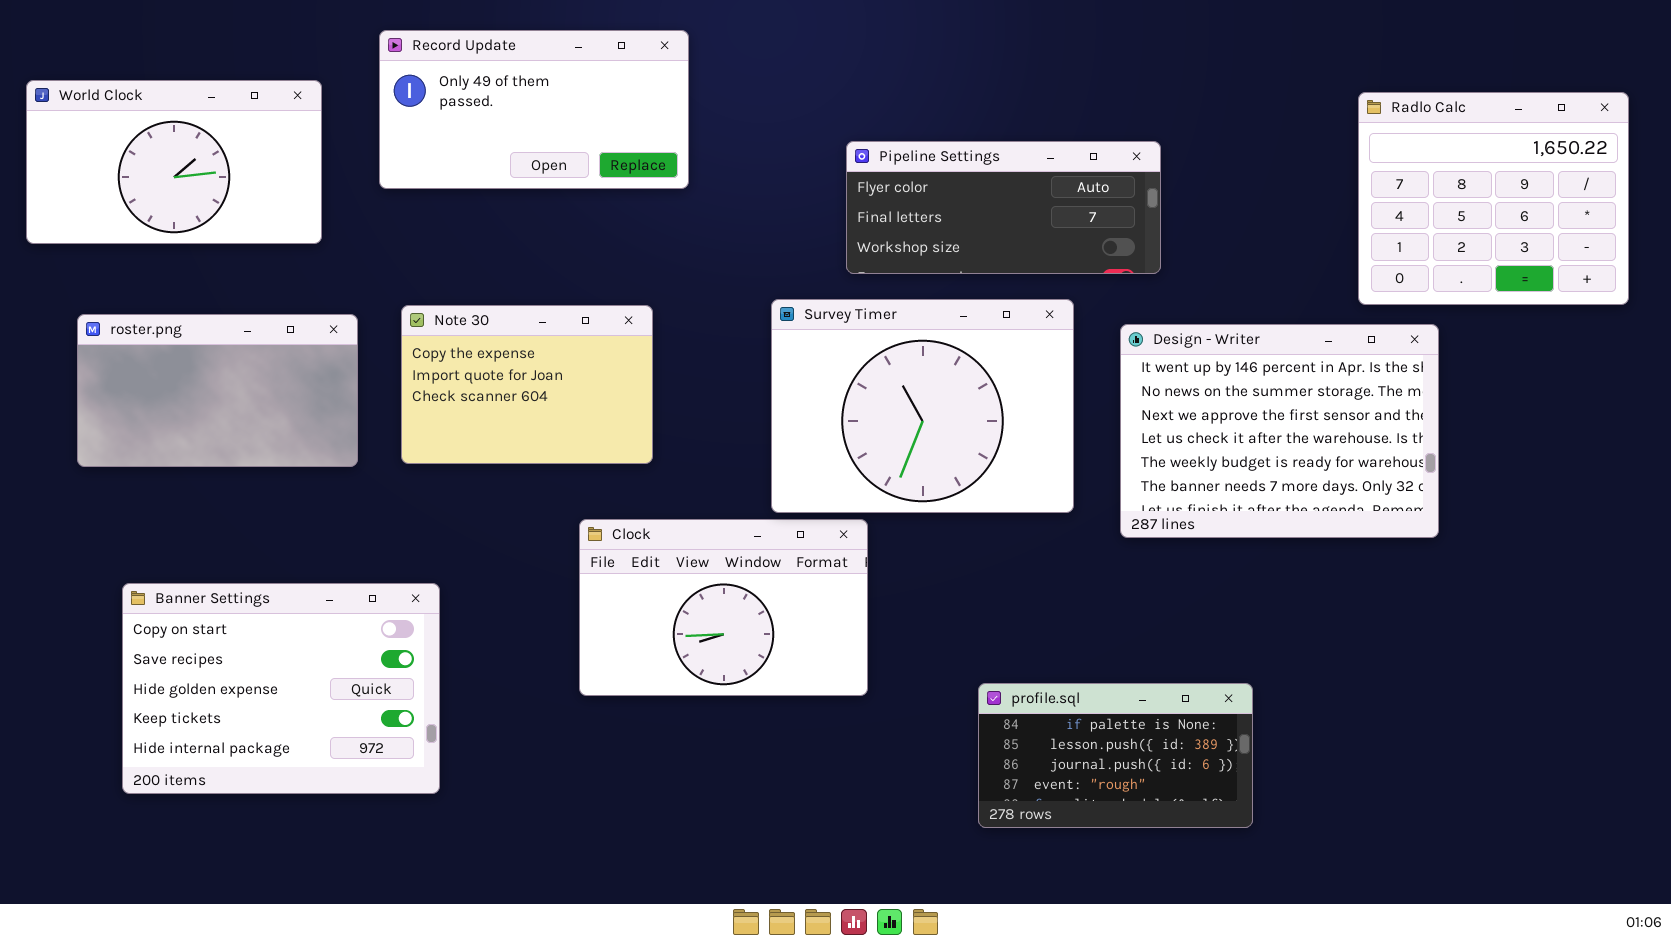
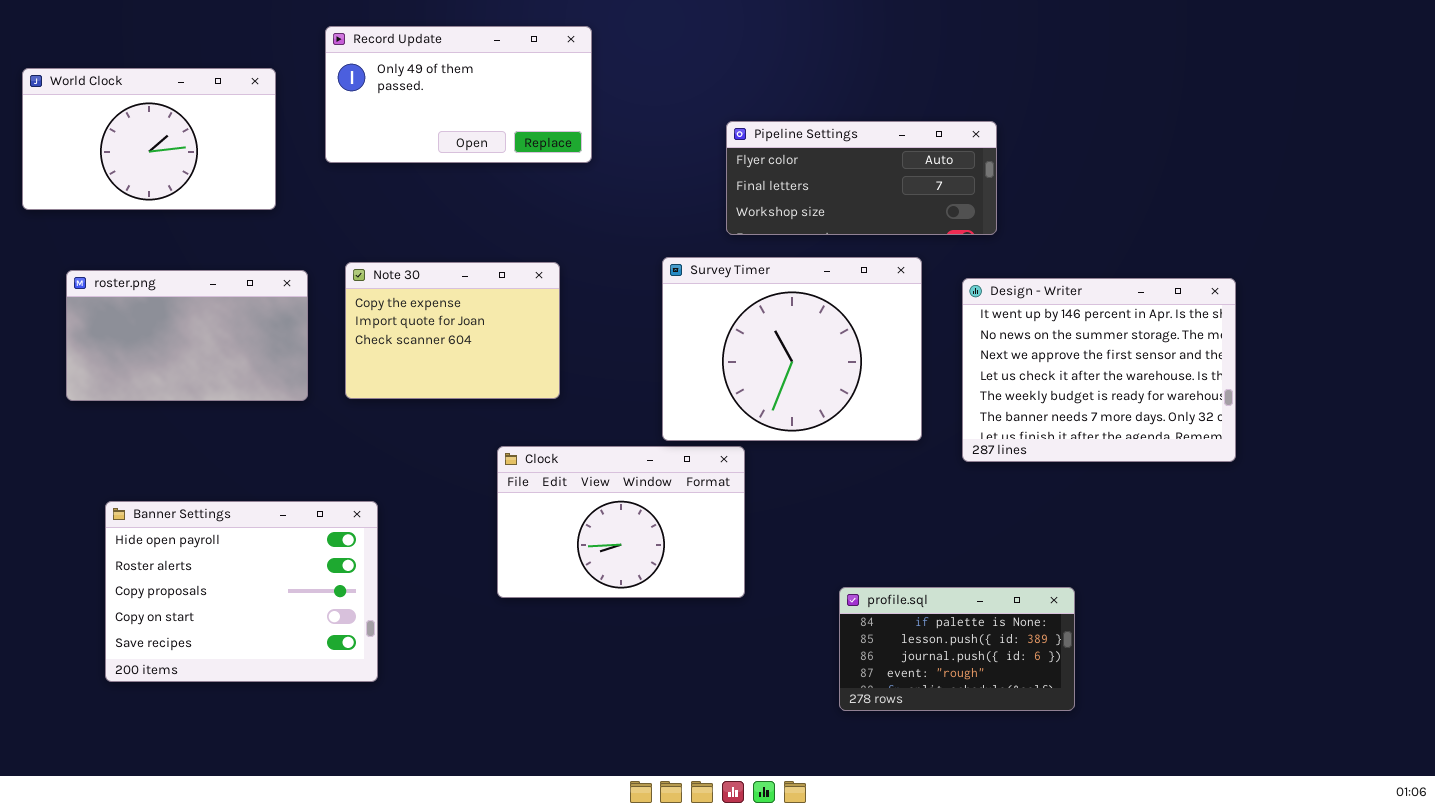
Radlo Calc: [1358,92,1629,305] -> none, closed
Banner Settings: [122,583,440,794] -> [105,501,378,682], scrolled up 3 rows

